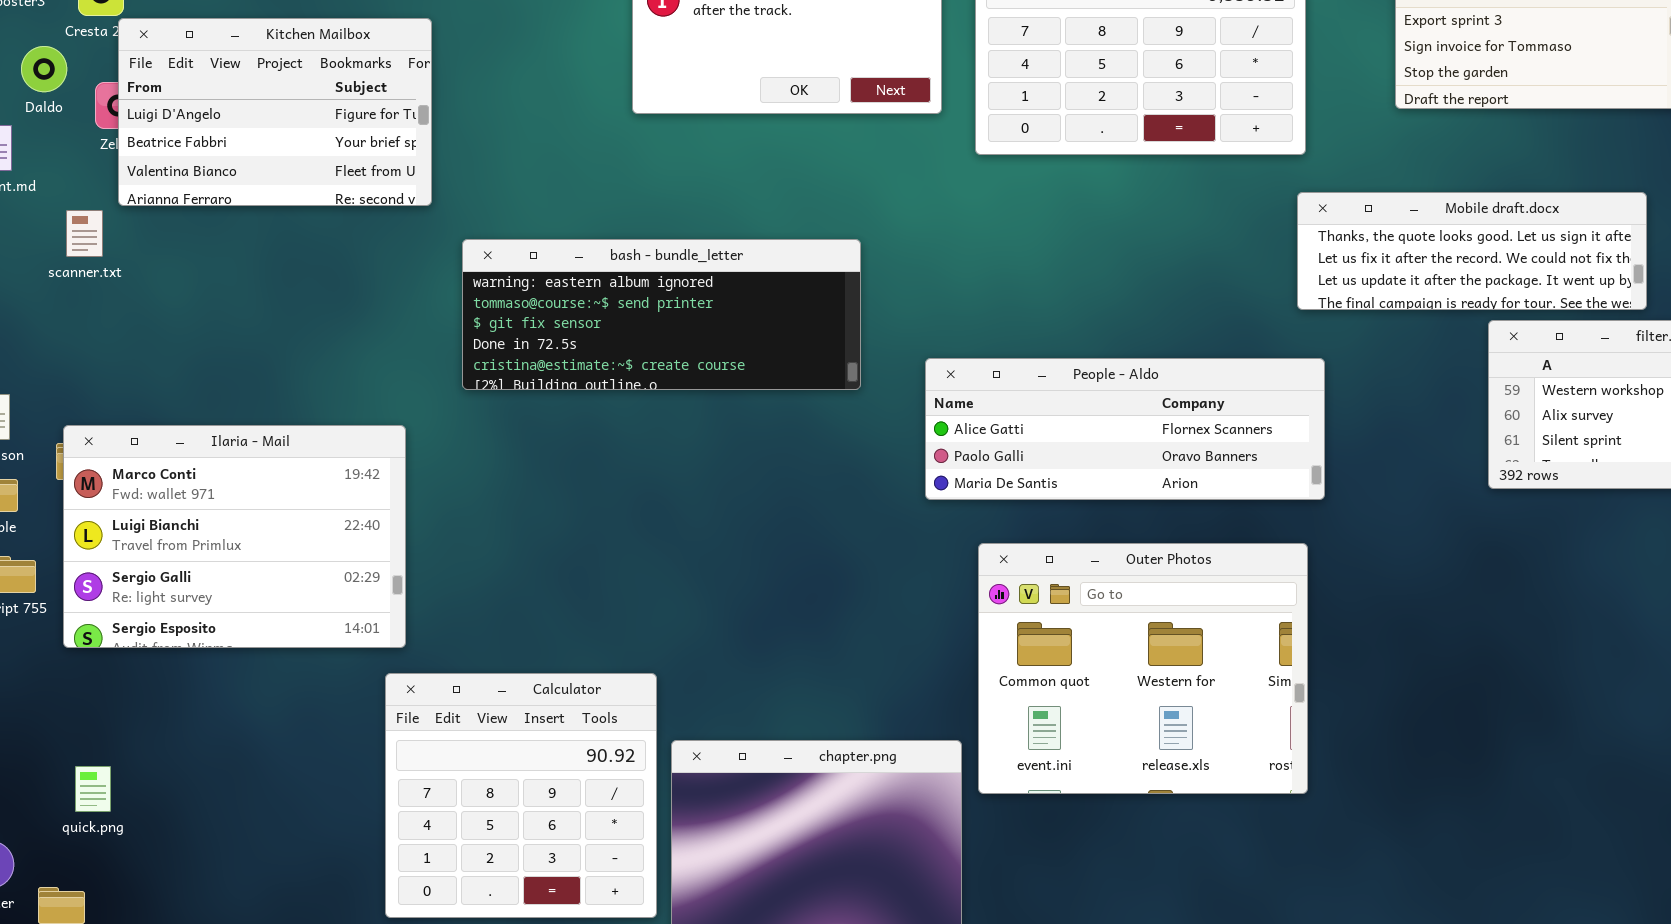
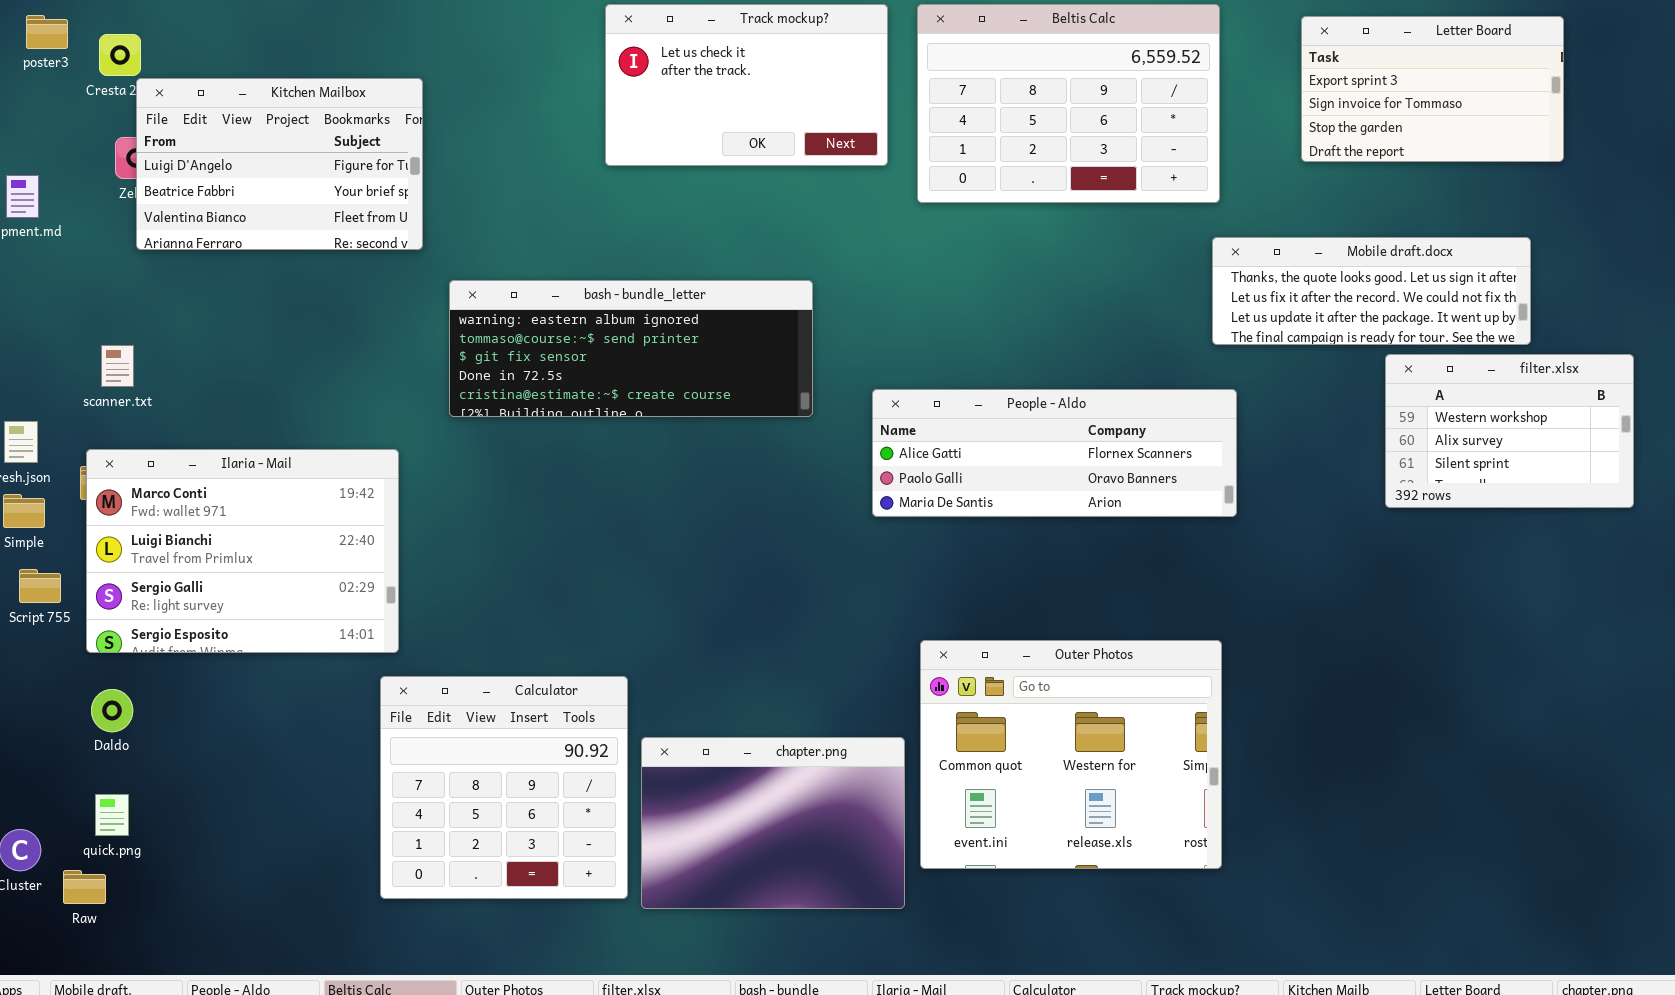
Daldo: [21,46,67,92] -> [91,689,133,732], moved
scanner.txt: [66,210,103,257] -> [101,345,134,387], moved
Outer Photos: [978,543,1308,794] -> [920,640,1222,869], moved
quick.png: [75,766,111,812] -> [95,794,129,836], moved

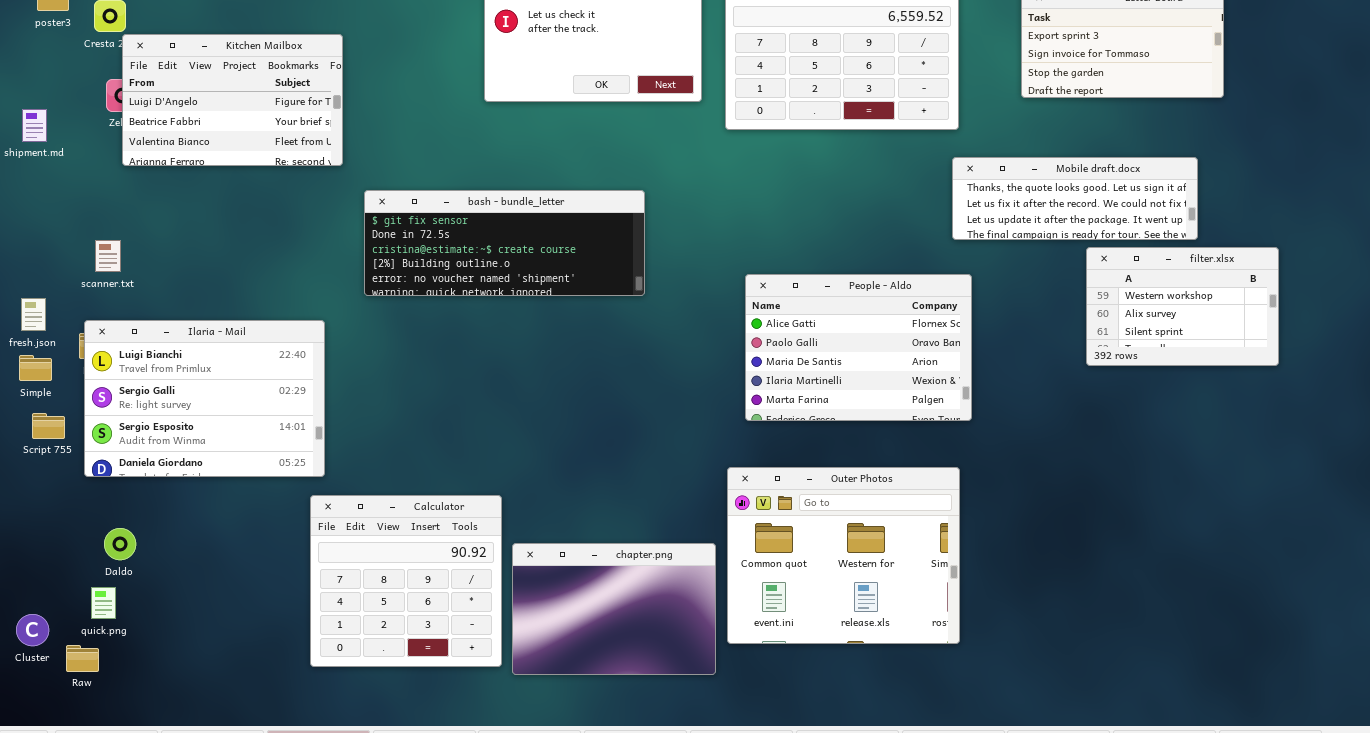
bash - bundle_letter: [449,280,813,417] -> [364,190,645,296], scrolled down 2 rows
People - Aldo: [872,389,1237,517] -> [745,274,972,421], resized
Ilaria - Mail: [86,449,399,653] -> [84,320,325,477], scrolled down 1 row
Daldo: [91,689,133,732] -> [104,528,136,560], moved

